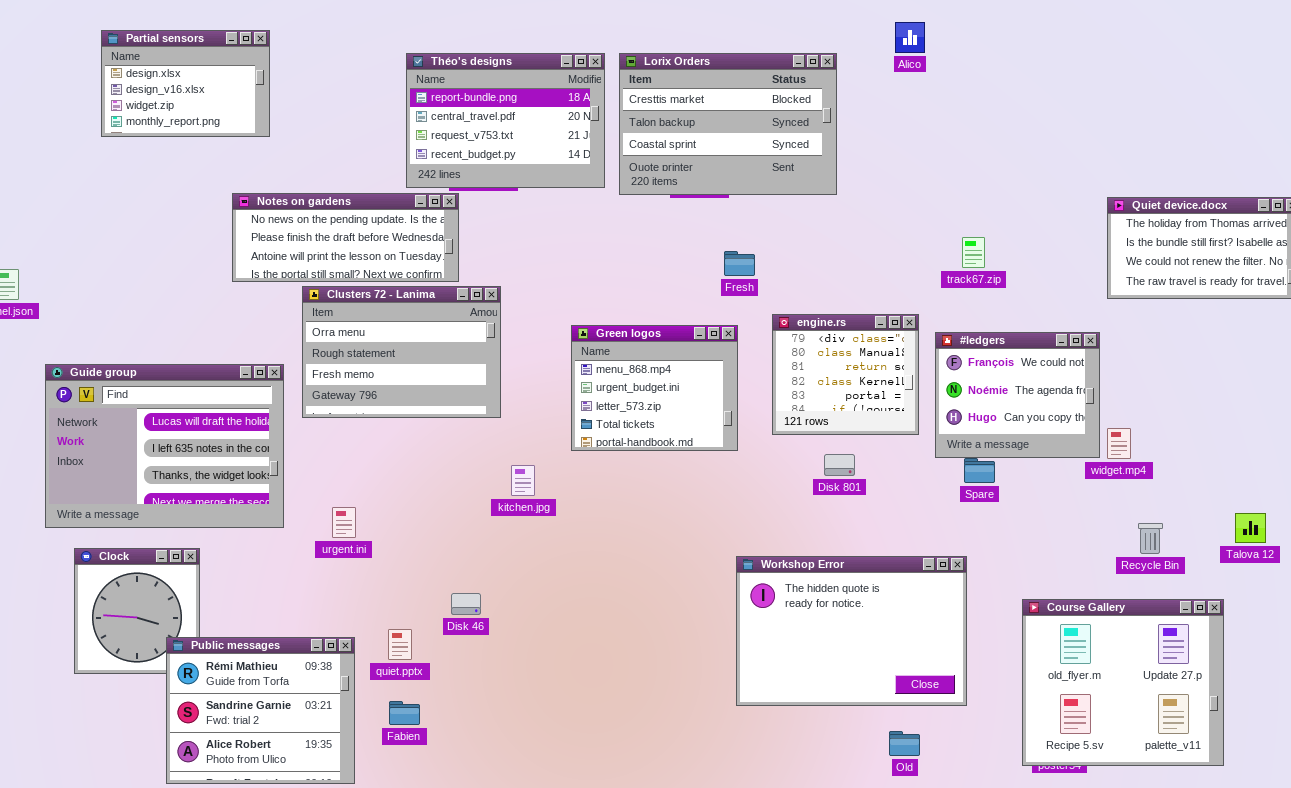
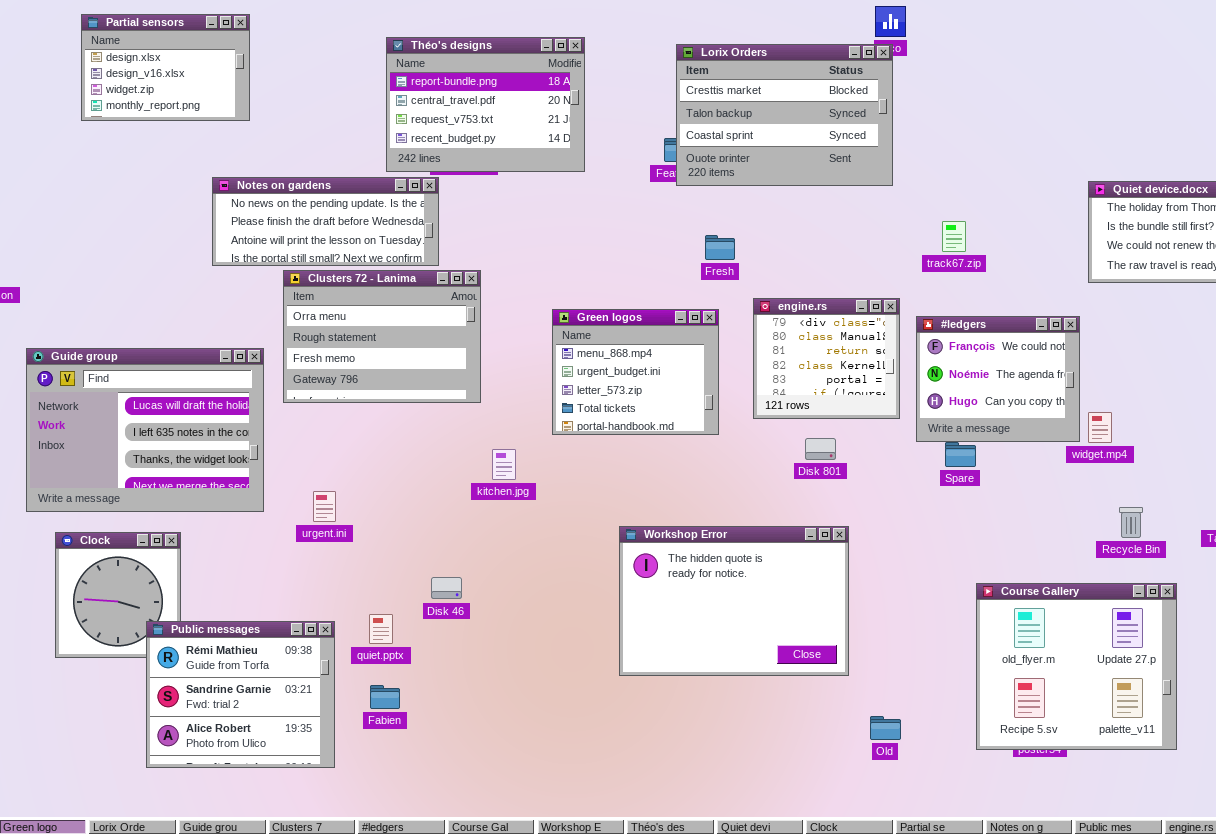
Lorix Orders: [619,53,837,195] -> [676,44,893,186], moved
Workshop Error: [736,556,967,706] -> [619,526,849,676], moved
Course Gallery: [1022,599,1224,766] -> [976,583,1177,750], moved

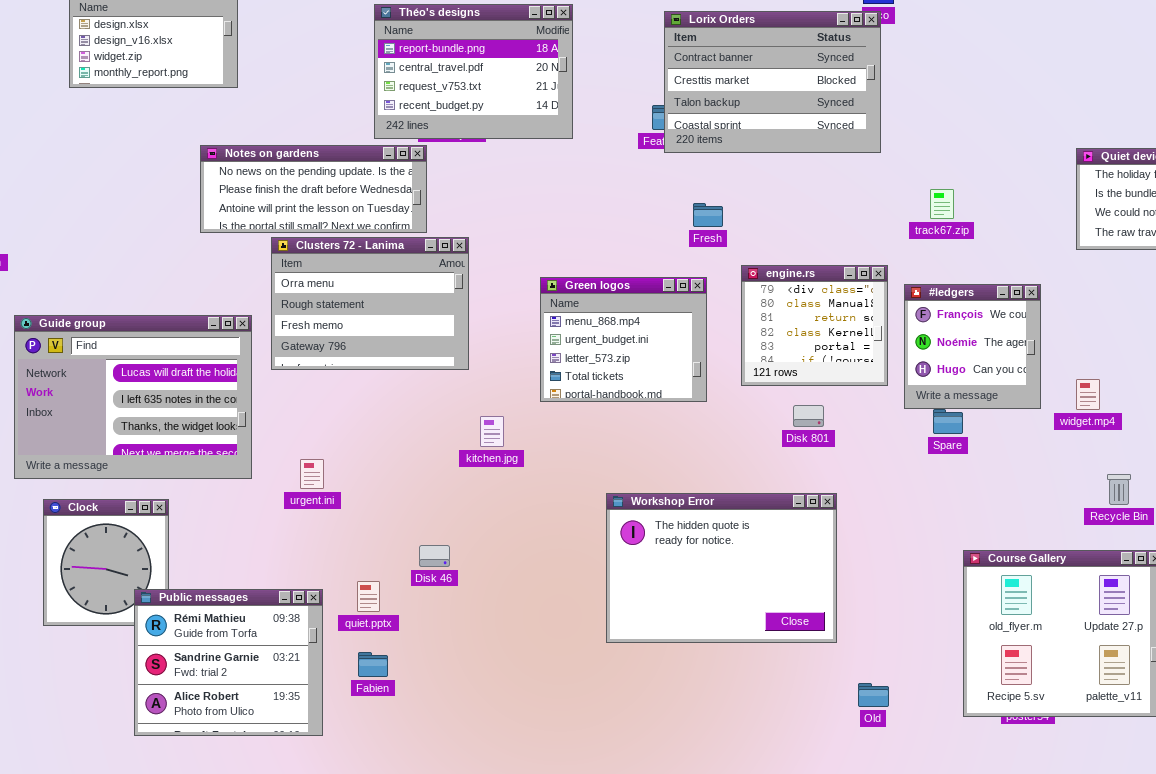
Lorix Orders: [676,44,893,186] -> [664,11,881,153], scrolled up 1 row
#ledgers: [916,316,1080,442] -> [904,284,1041,409], resized

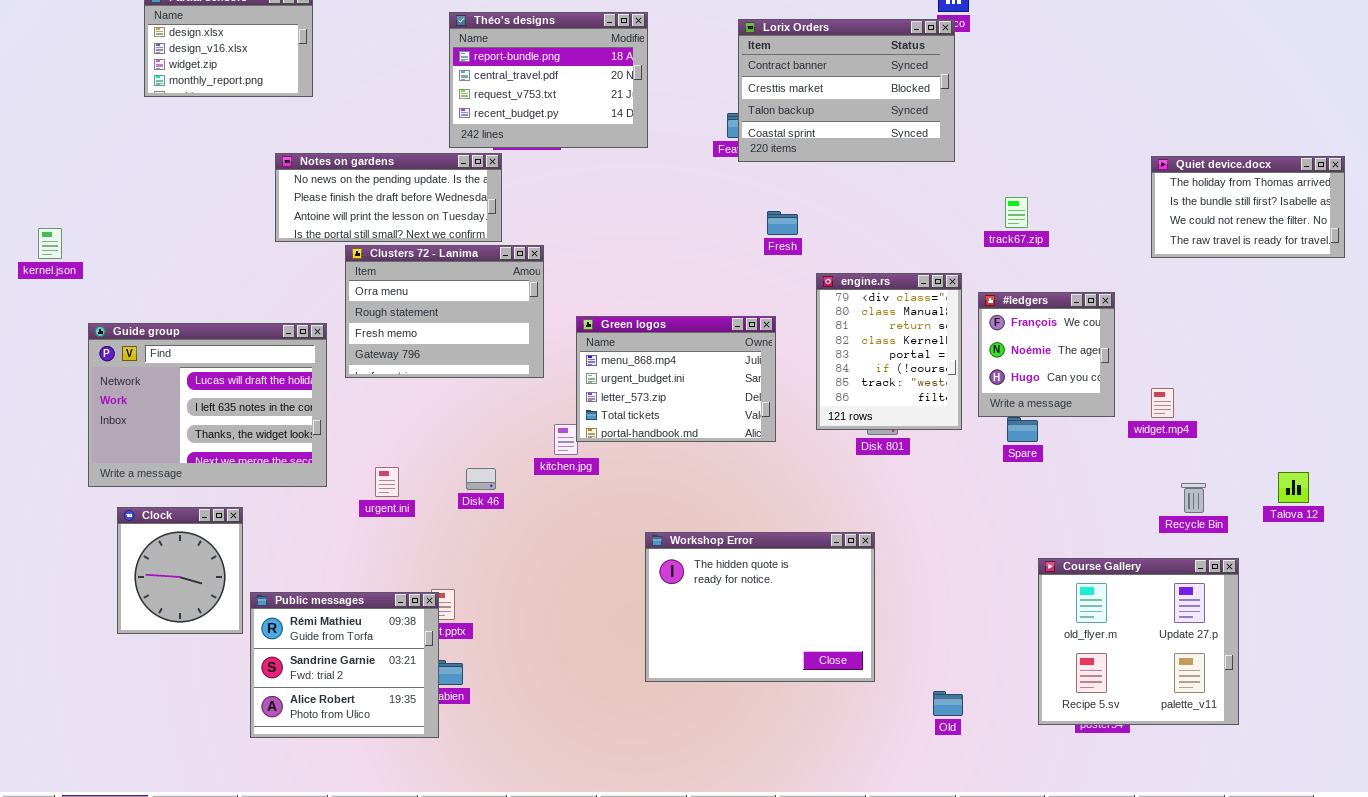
engine.rs: [741,265,888,386] -> [816,273,962,430], resized
Green logos: [540,277,707,402] -> [576,316,776,442], moved, resized
Workshop Error: [606,493,837,643] -> [645,532,875,682], moved
Disk 46: [419,545,450,567] -> [466,468,496,490], moved
Public messages: [134,589,323,736] -> [250,592,439,738], moved

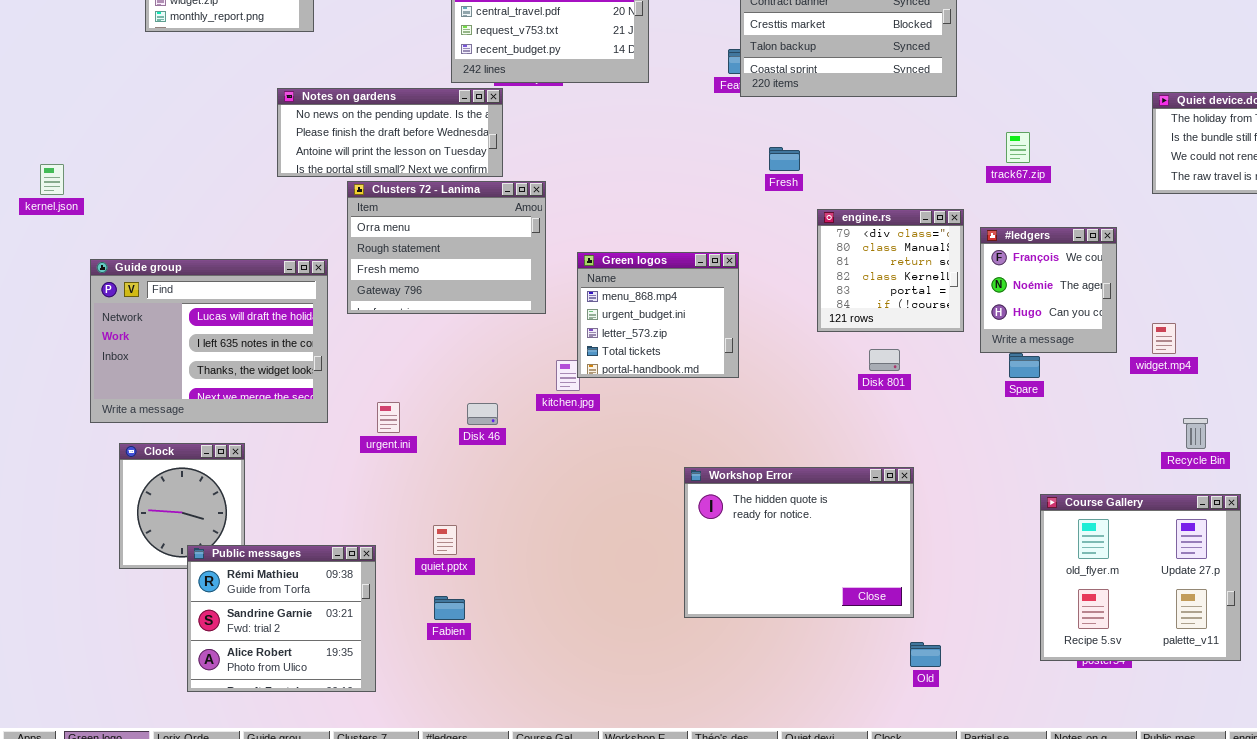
engine.rs: [816,273,962,430] -> [817,209,964,332], resized
Green logos: [576,316,776,442] -> [577,252,739,378], resized
Workshop Error: [645,532,875,682] -> [684,467,914,618], moved
Public messages: [250,592,439,738] -> [187,545,376,692], moved
Old: [933,691,963,716] -> [910,642,941,667], moved

